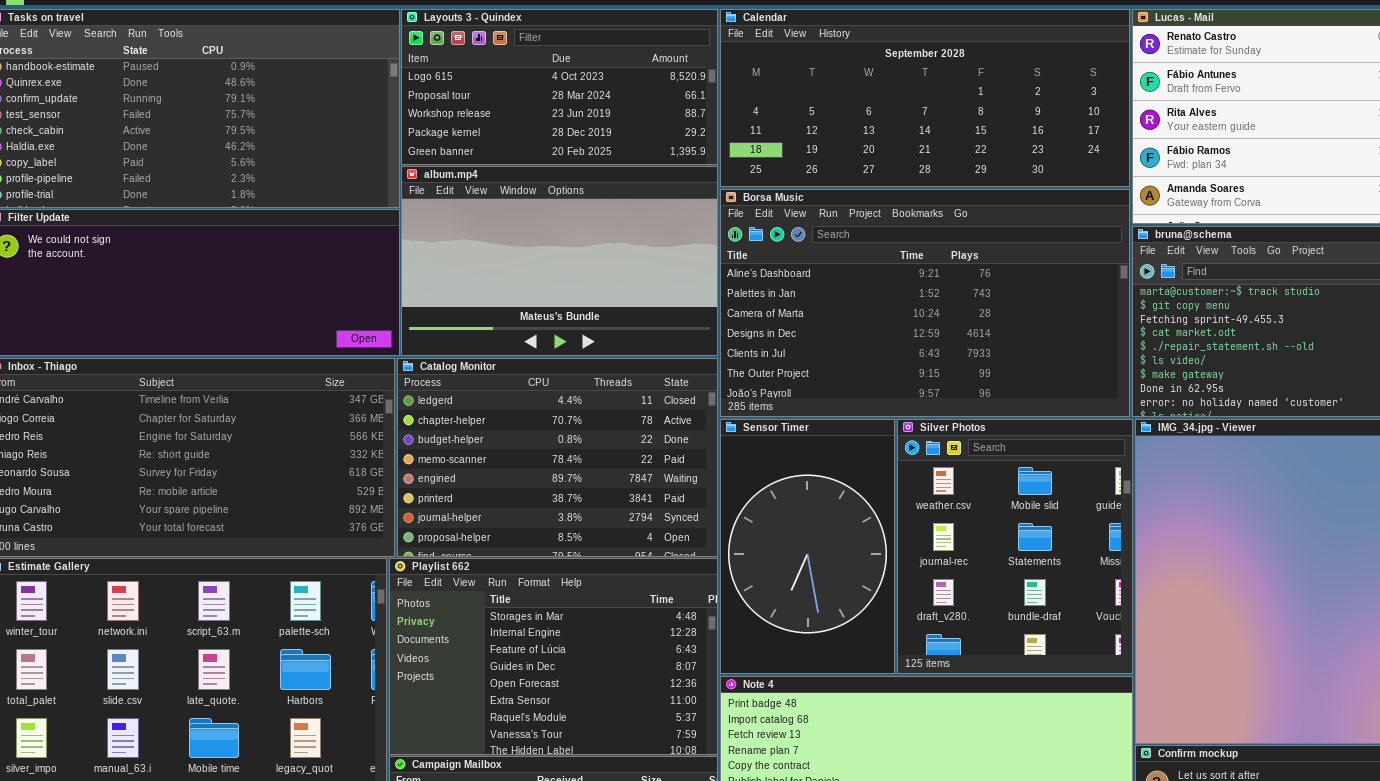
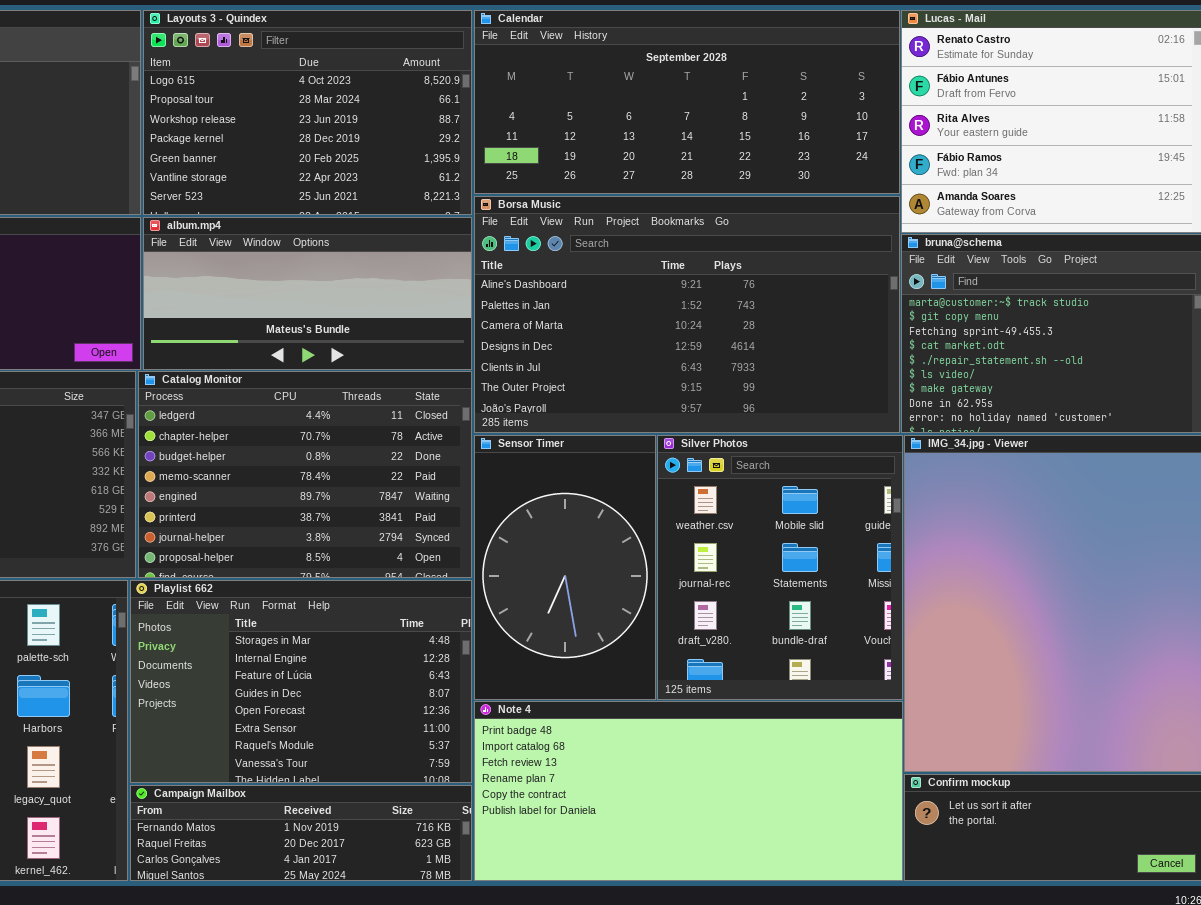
Layouts 3 - Quindex: [401,9,718,165] -> [143,10,472,215], resized
album.mp4: [401,166,718,356] -> [143,217,472,370], resized

